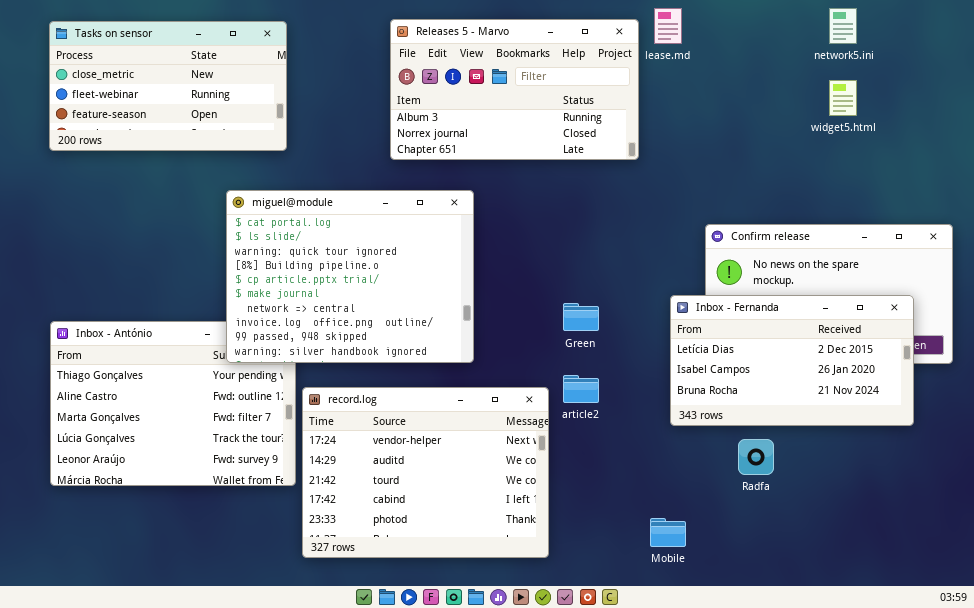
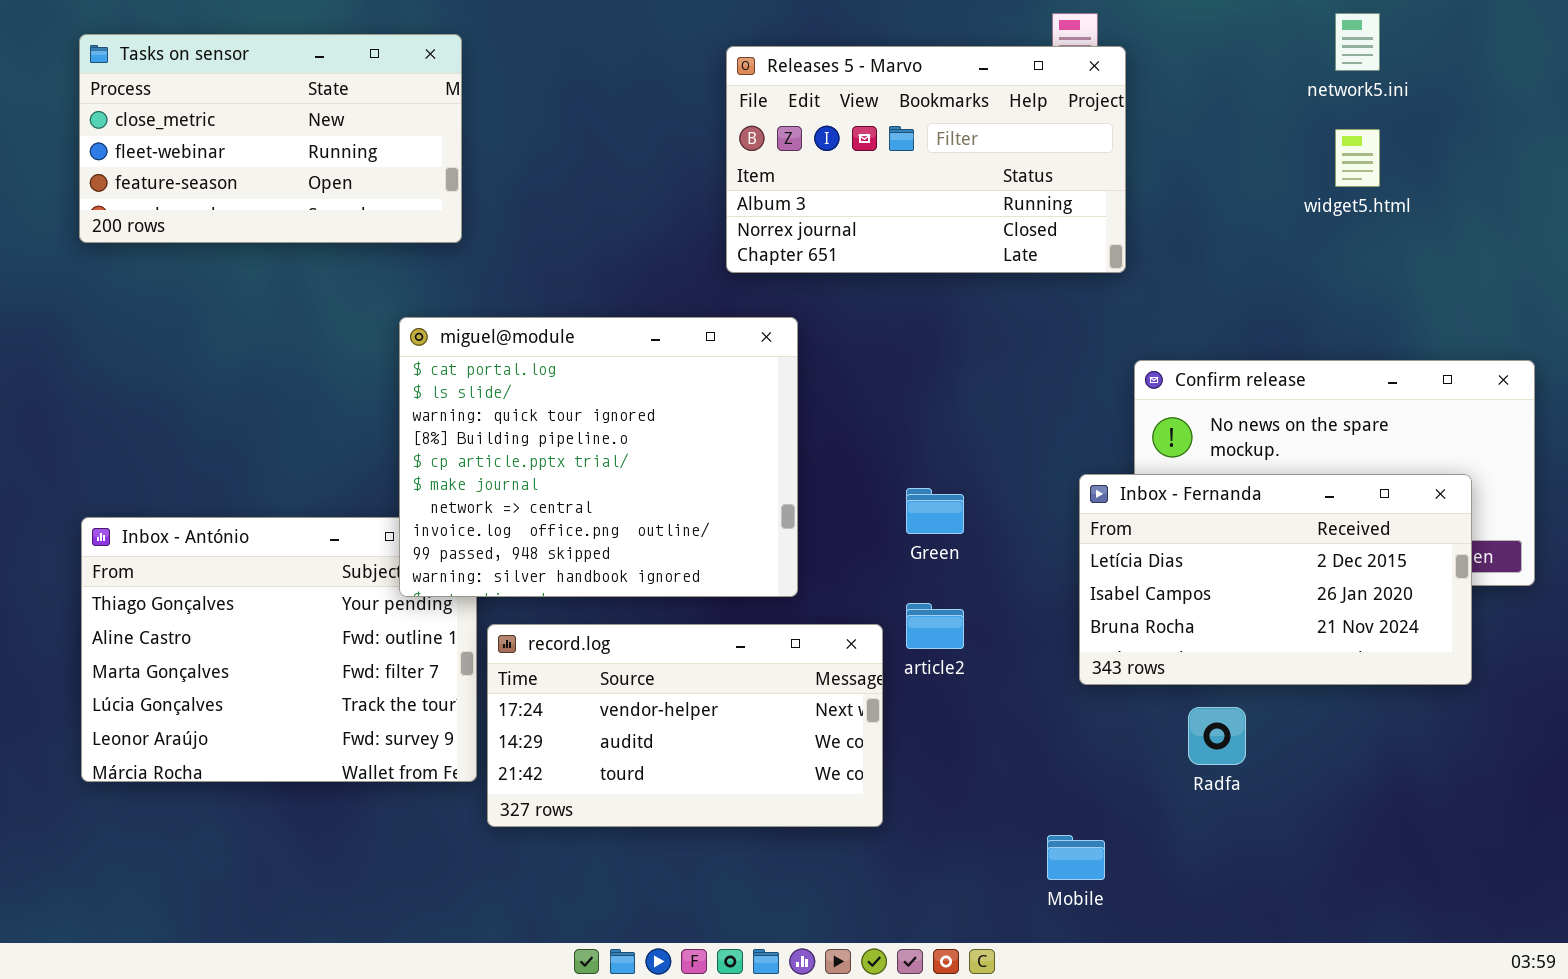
Releases 5 - Marvo: [390,19,639,160] -> [726,46,1126,273], moved
miguel@module: [226,190,474,363] -> [399,317,798,597], moved
record.log: [302,387,549,558] -> [487,624,883,827], resized

